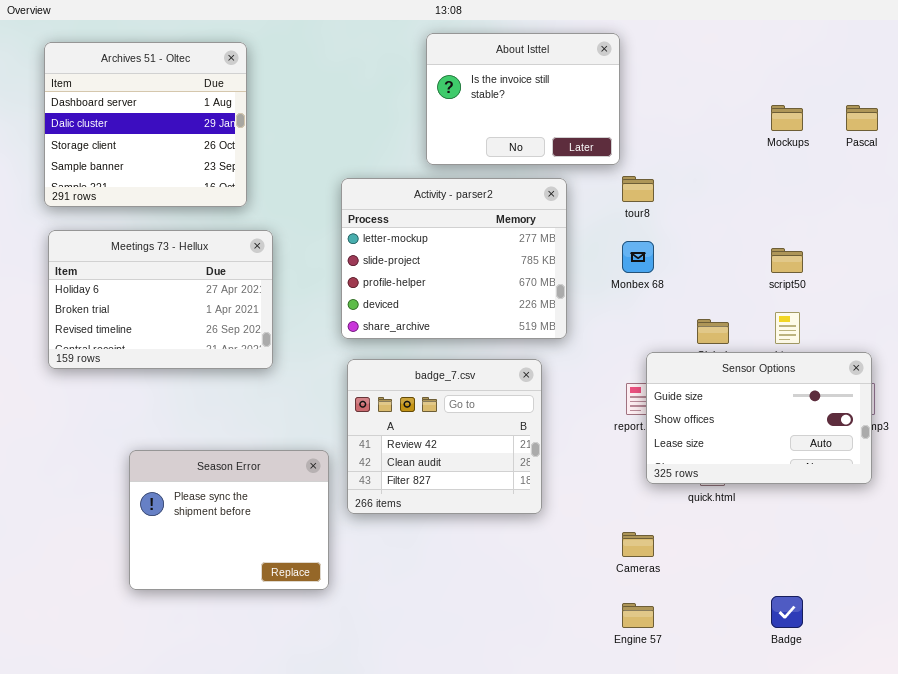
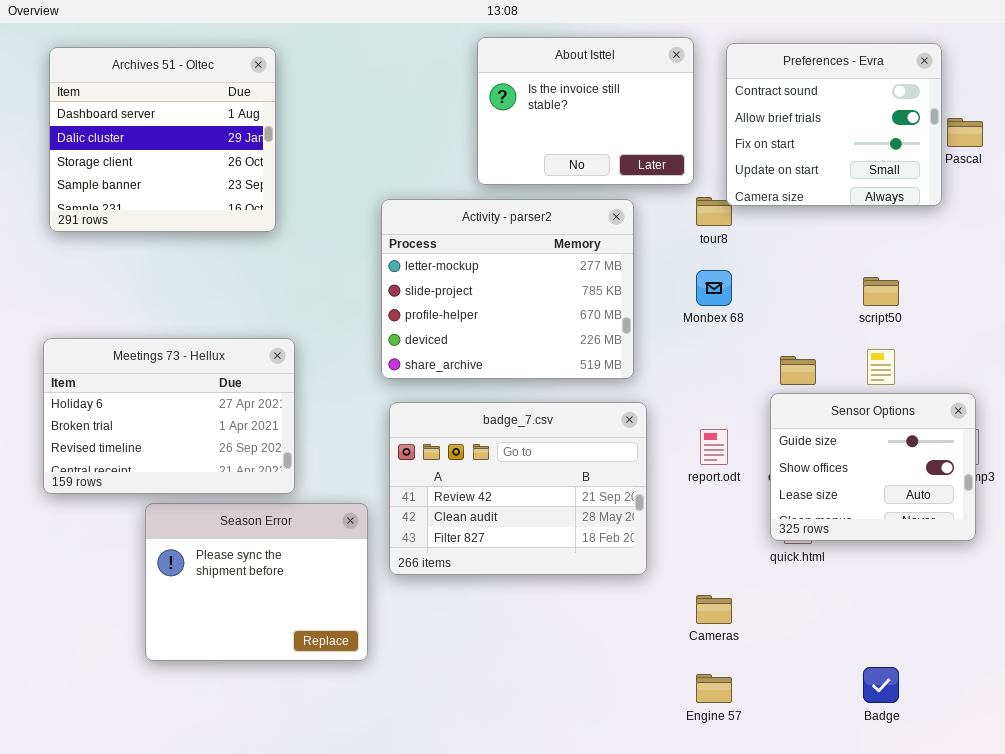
Preferences - Evra: none -> [726,43,942,206], opened
Meetings 73 - Hellux: [48,230,273,369] -> [43,338,295,494], moved
Sensor Options: [646,352,872,484] -> [770,393,976,541], resized
badge_7.csv: [347,359,542,514] -> [389,402,647,575], resized

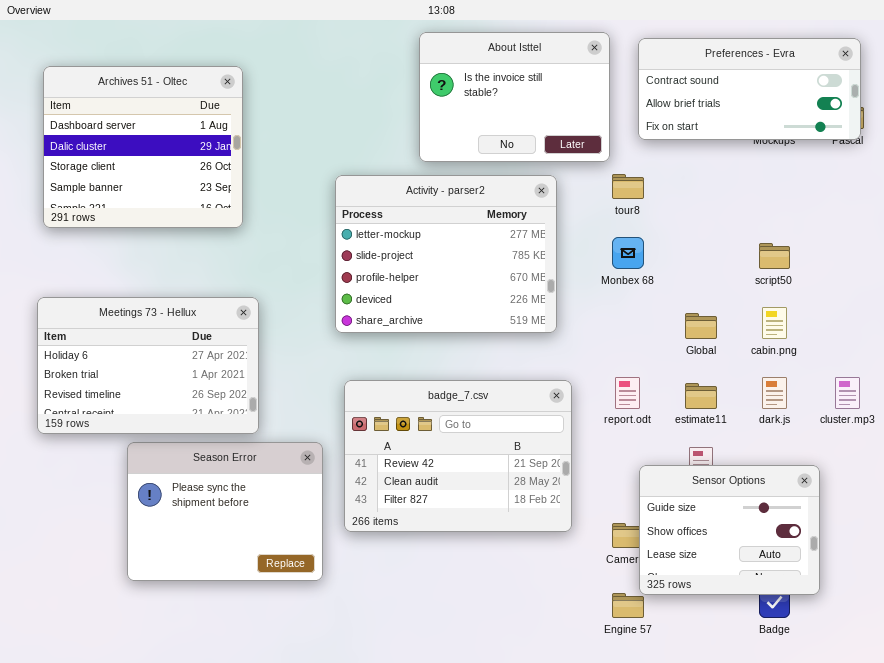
Preferences - Evra: [726,43,942,206] -> [638,38,861,140], resized
Archives 51 - Oltec: [49,47,276,232] -> [43,66,243,228], moved
Sensor Options: [770,393,976,541] -> [639,465,820,595], moved
badge_7.csv: [389,402,647,575] -> [344,380,572,532], moved

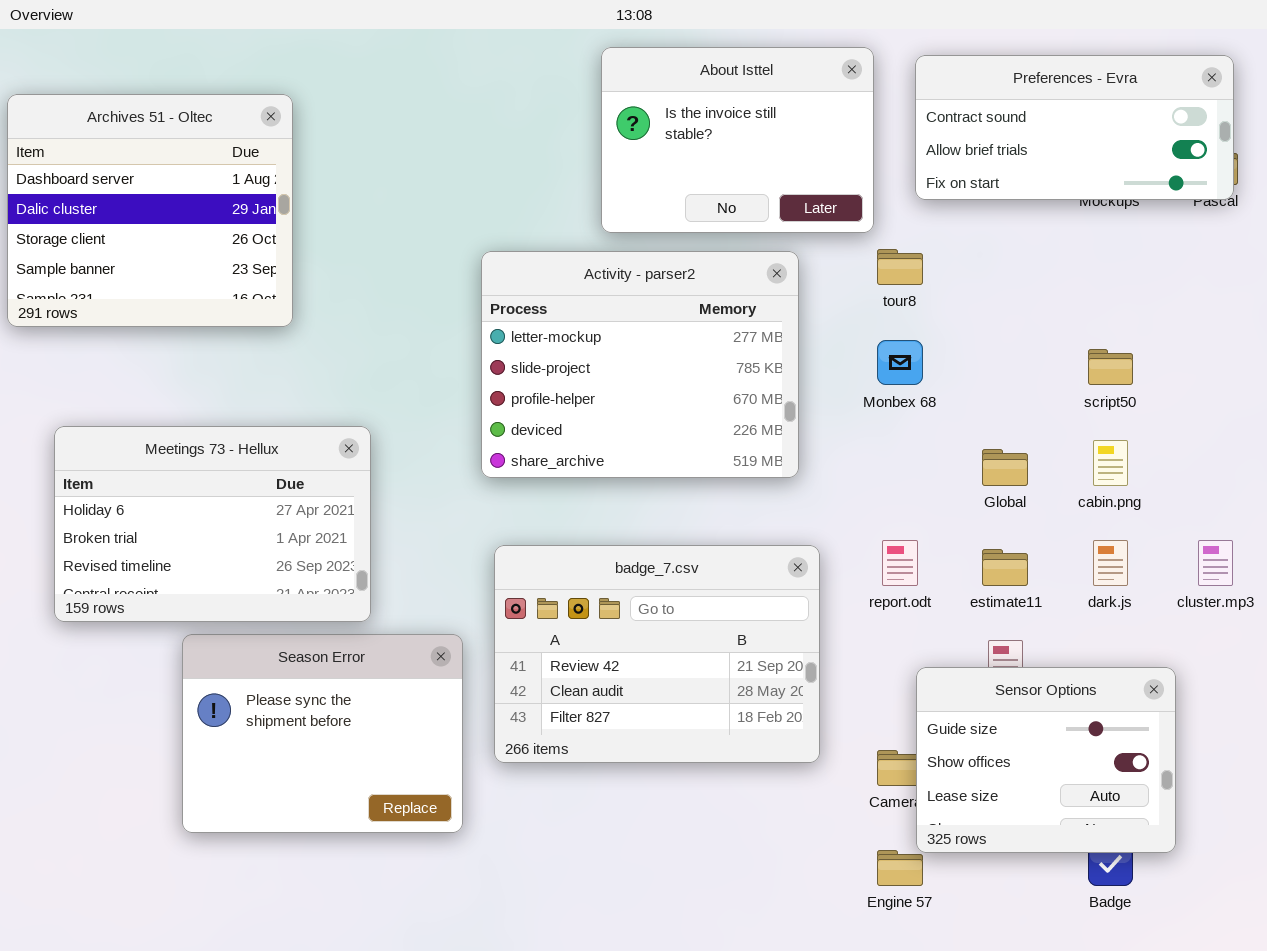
Archives 51 - Oltec: [43,66,243,228] -> [7,94,293,327], moved

